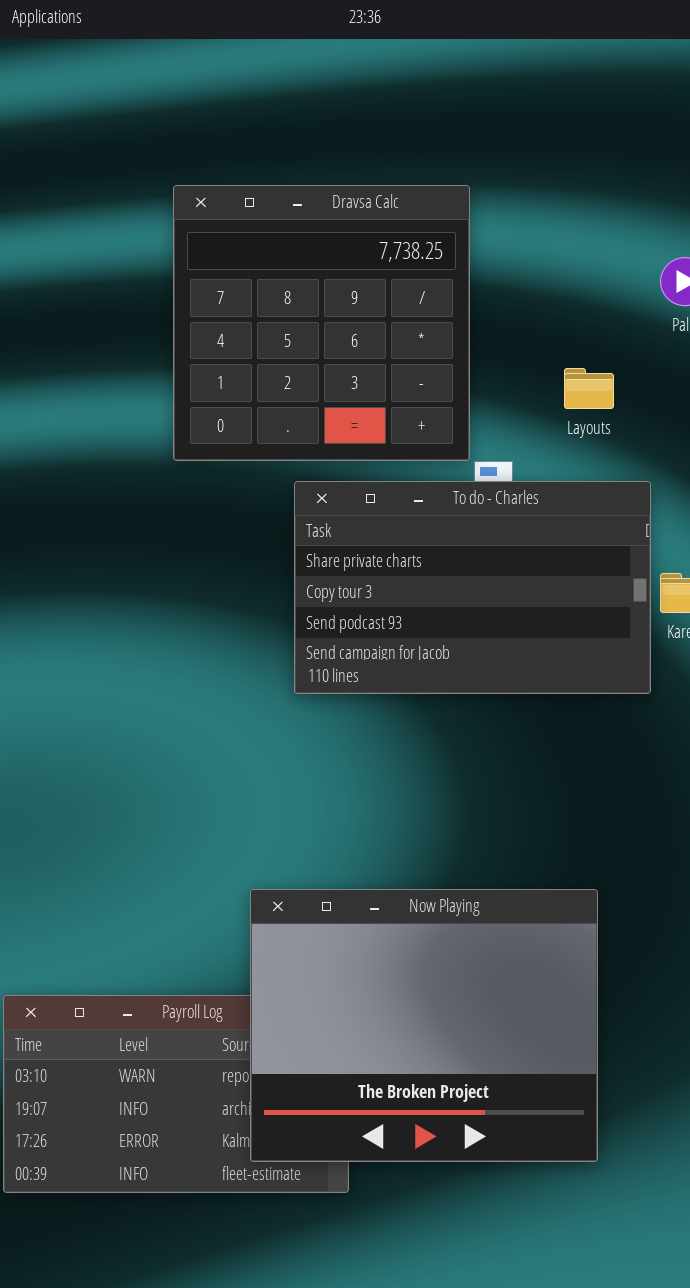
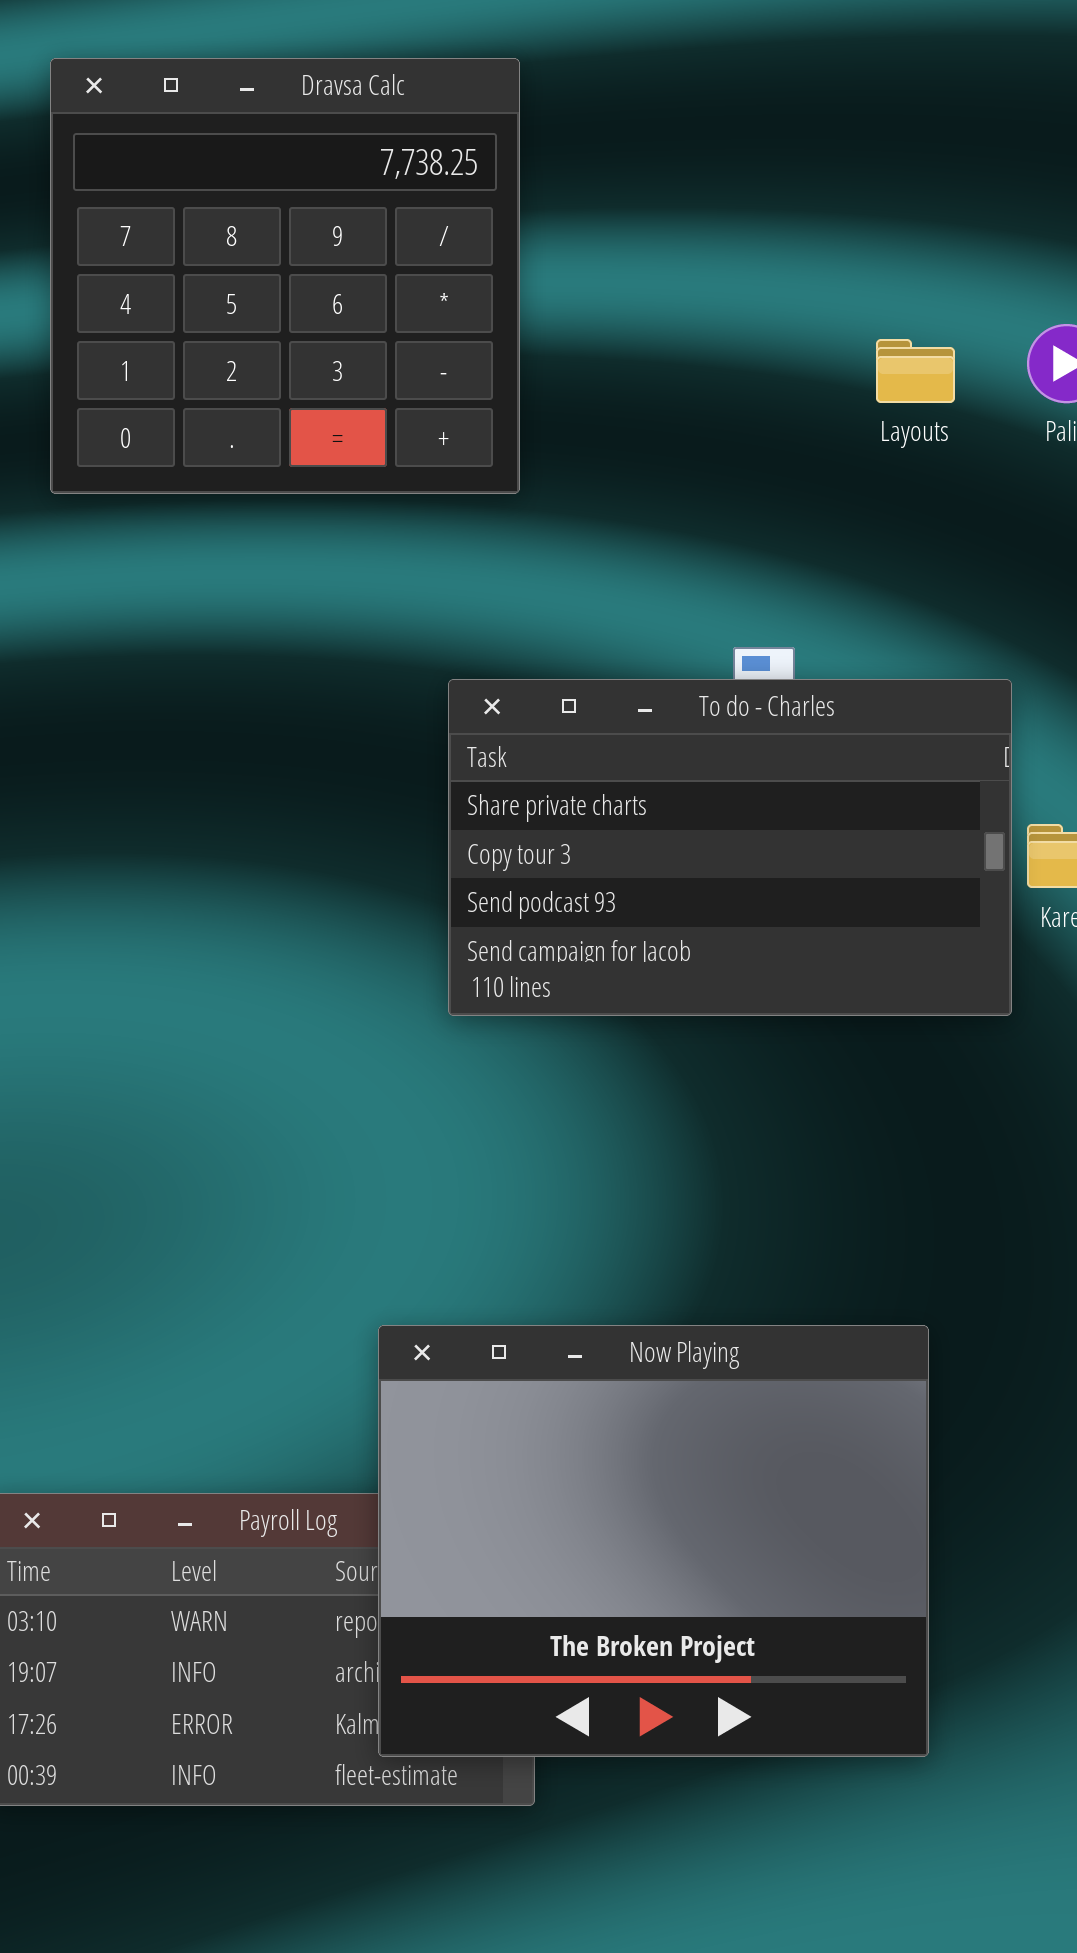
Dravsa Calc: [173,185,470,461] -> [50,58,520,494], moved
Layouts: [564,368,614,409] -> [876,339,955,403], moved

